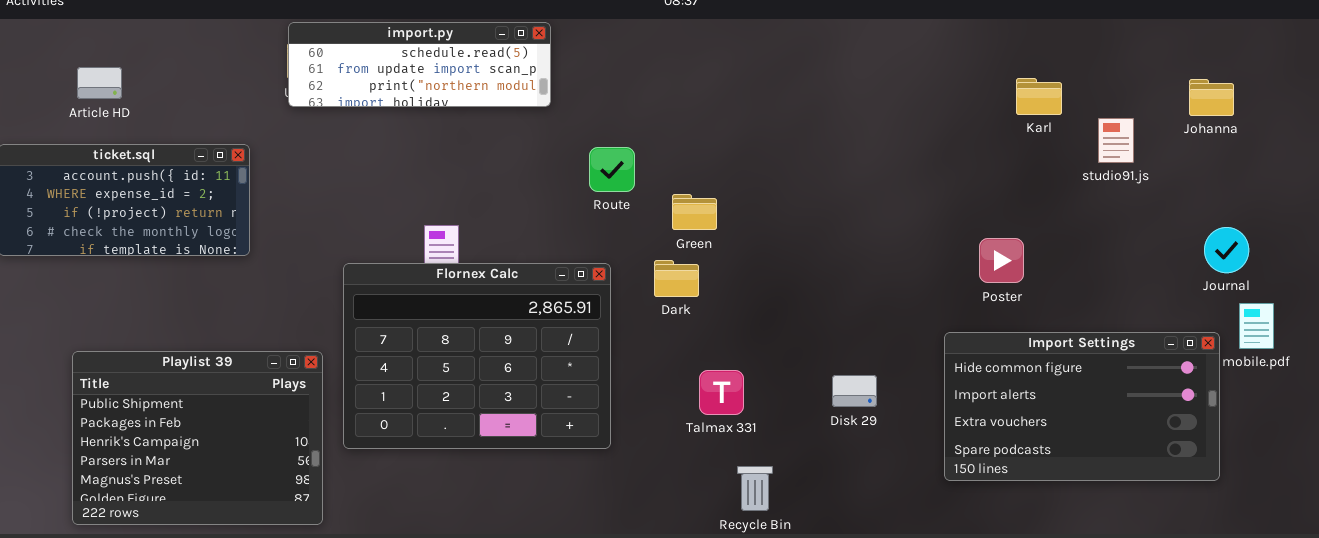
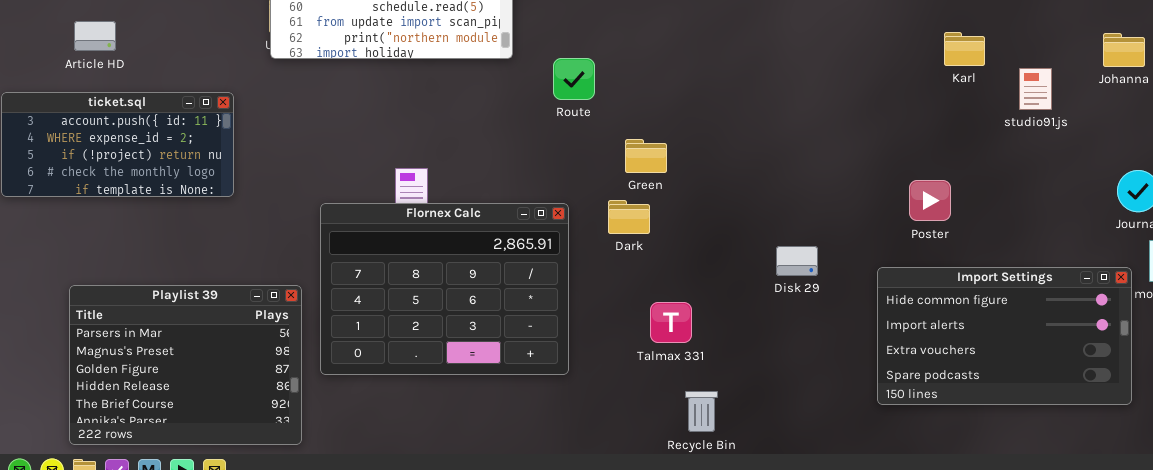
Route: [589,147,635,192] -> [553,58,595,100], moved
Playlist 39: [72,351,323,525] -> [69,285,302,445], scrolled down 3 rows
Disk 29: [832,375,877,407] -> [776,246,818,276], moved

